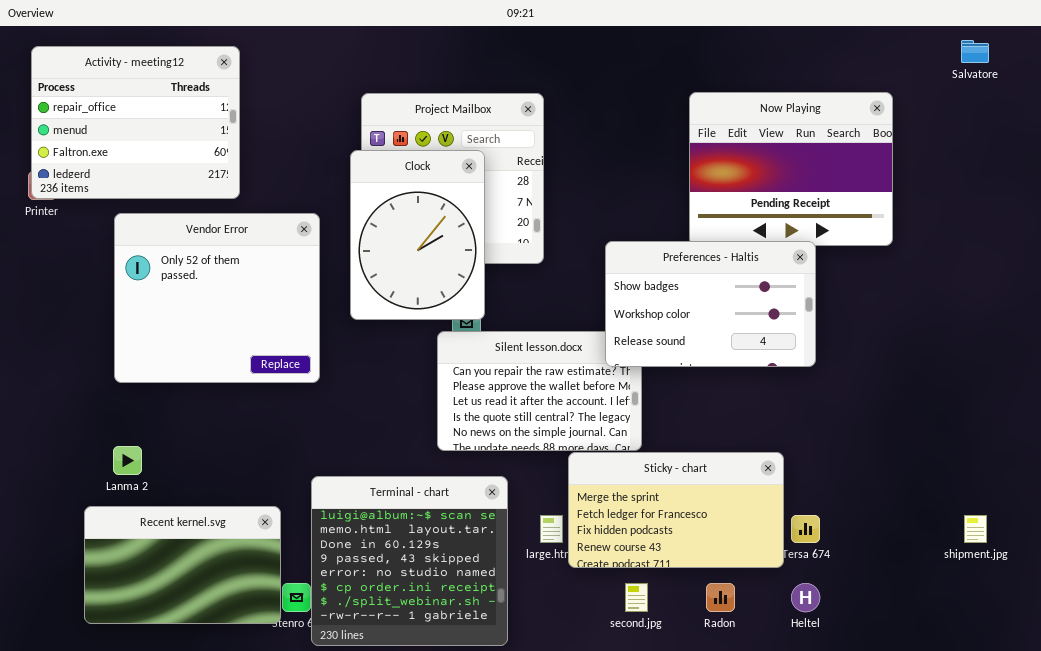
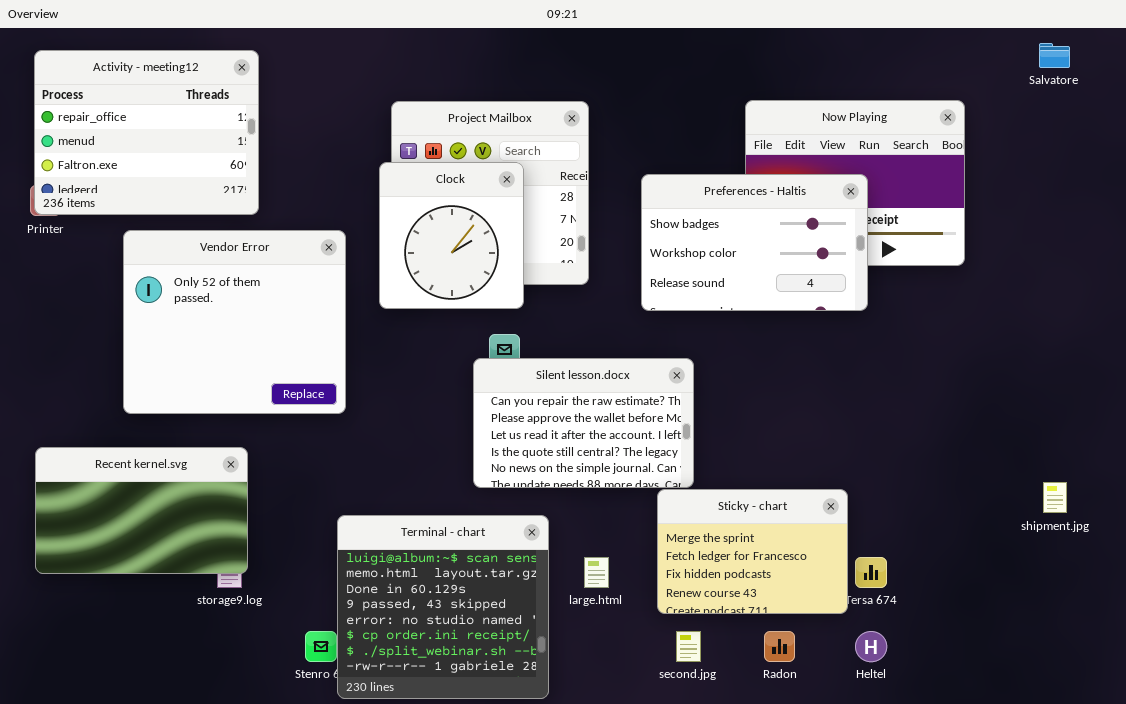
Clock: [350,150,485,320] -> [379,162,524,309], resized
Preferences - Haltis: [605,241,816,367] -> [641,174,868,311], moved
Sticky - chart: [568,452,784,568] -> [657,489,848,614], resized
Recent kernel.svg: [84,506,281,624] -> [35,447,248,574], moved
shipment.jpg: [964,515,987,543] -> [1043,482,1067,513], moved

